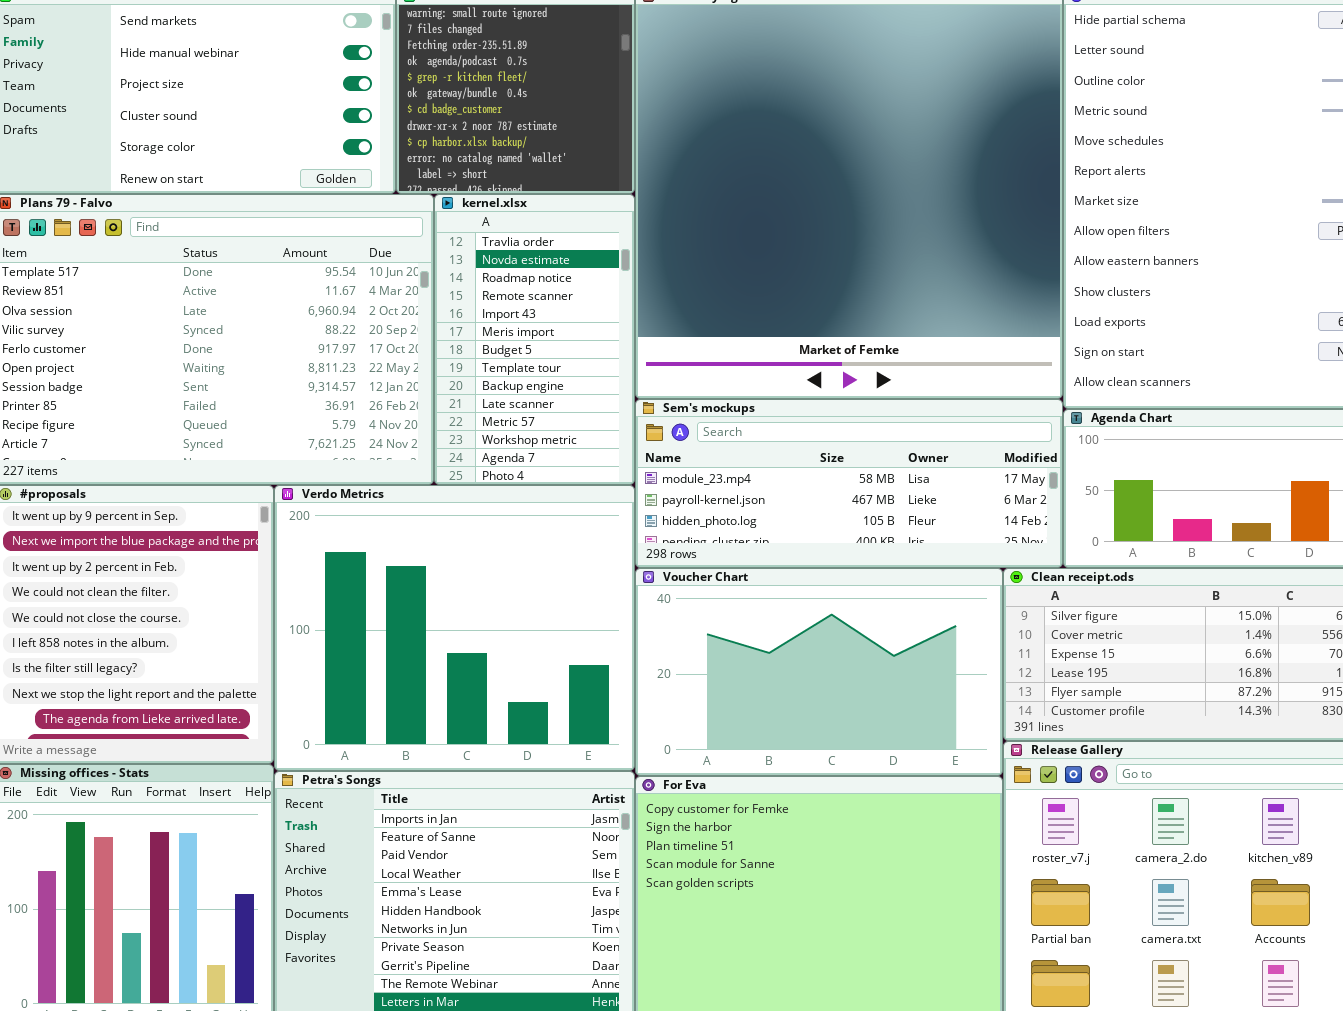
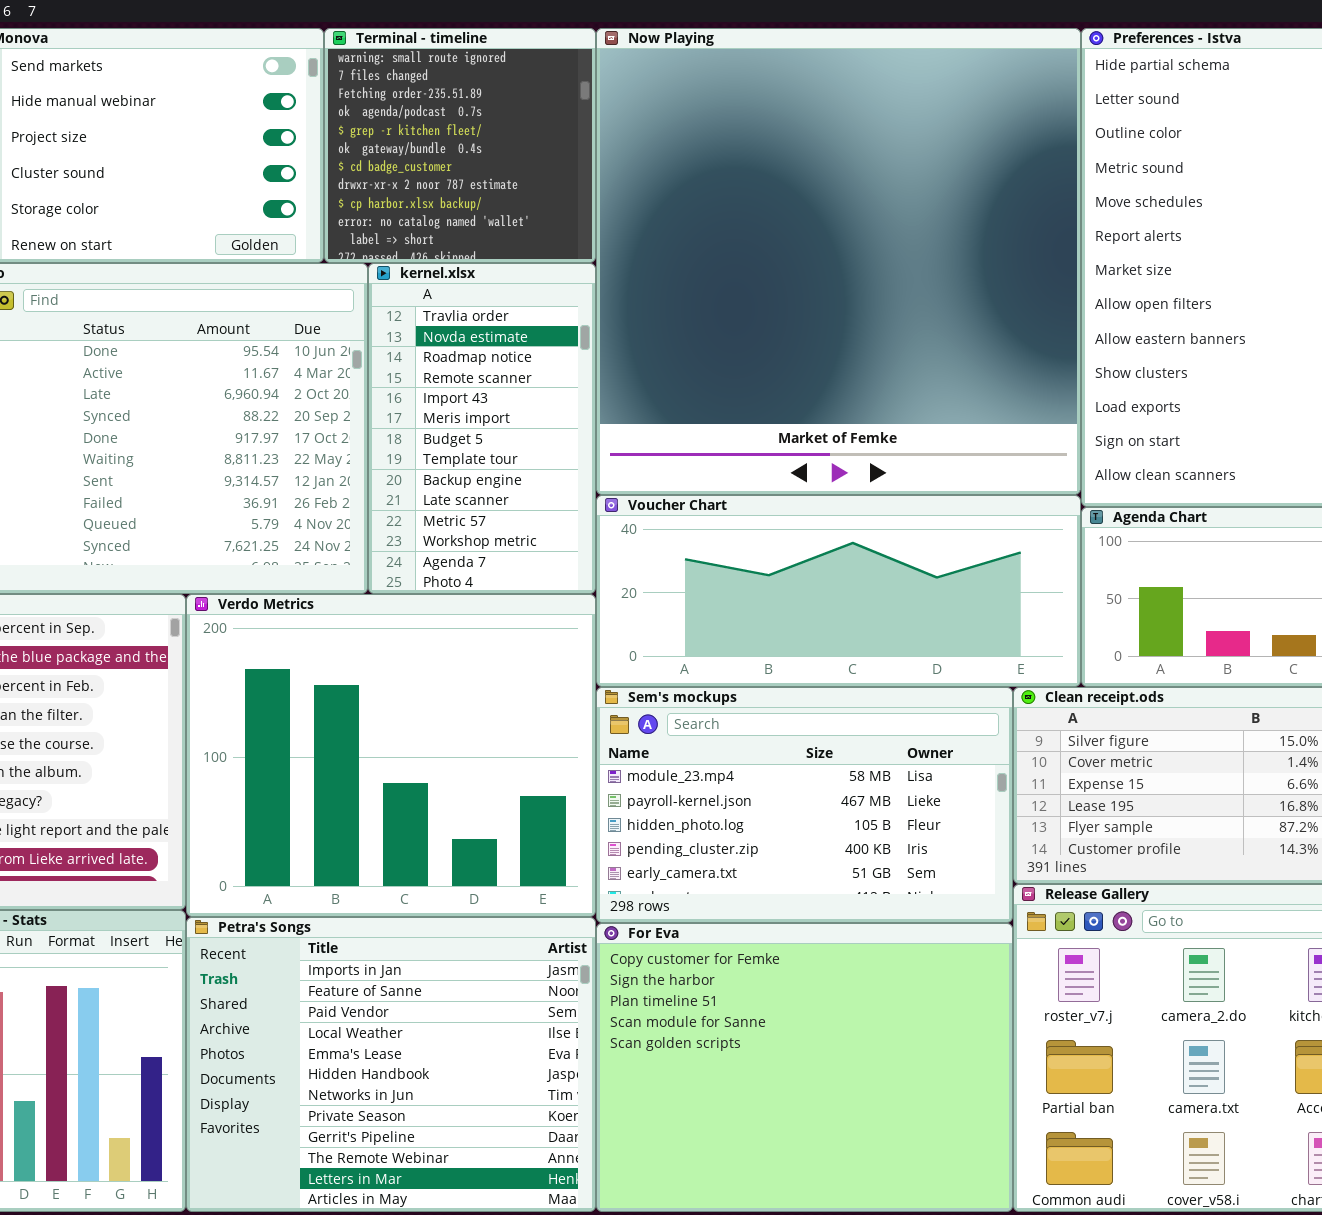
Sem's mockups: [635,399,1063,568] -> [596,687,1013,923], moved, resized
Voucher Chart: [635,568,1003,776] -> [596,495,1081,687], moved, resized

